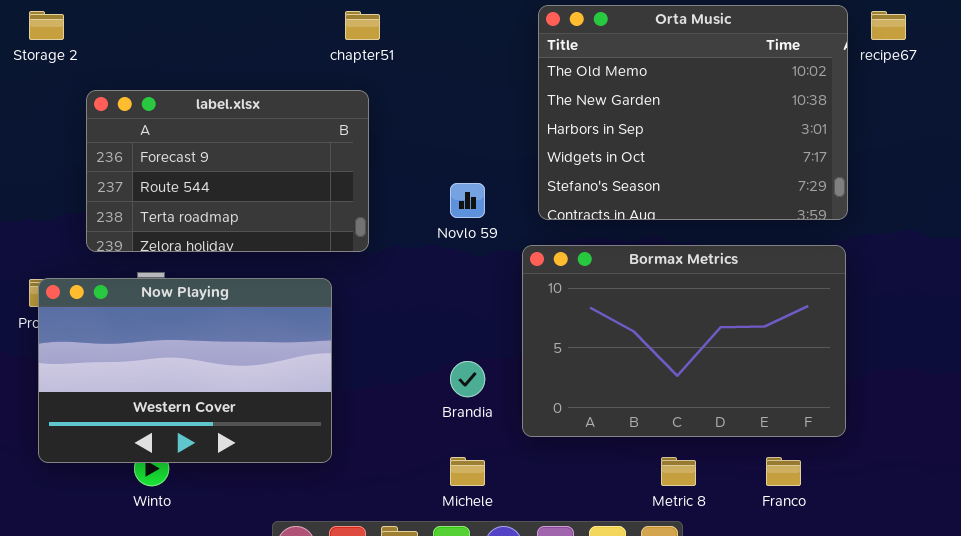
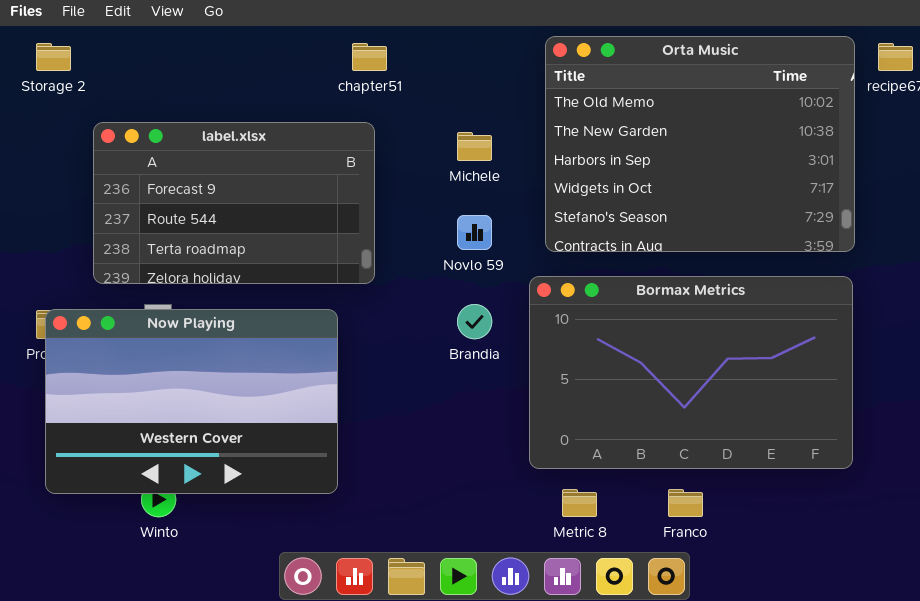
Brandia: [450,361,485,397] -> [457,304,492,339], moved
Michele: [450,457,485,486] -> [457,132,492,161], moved
Metric 8: [661,457,696,486] -> [562,489,597,517], moved
Franco: [766,457,801,486] -> [668,489,703,517], moved

